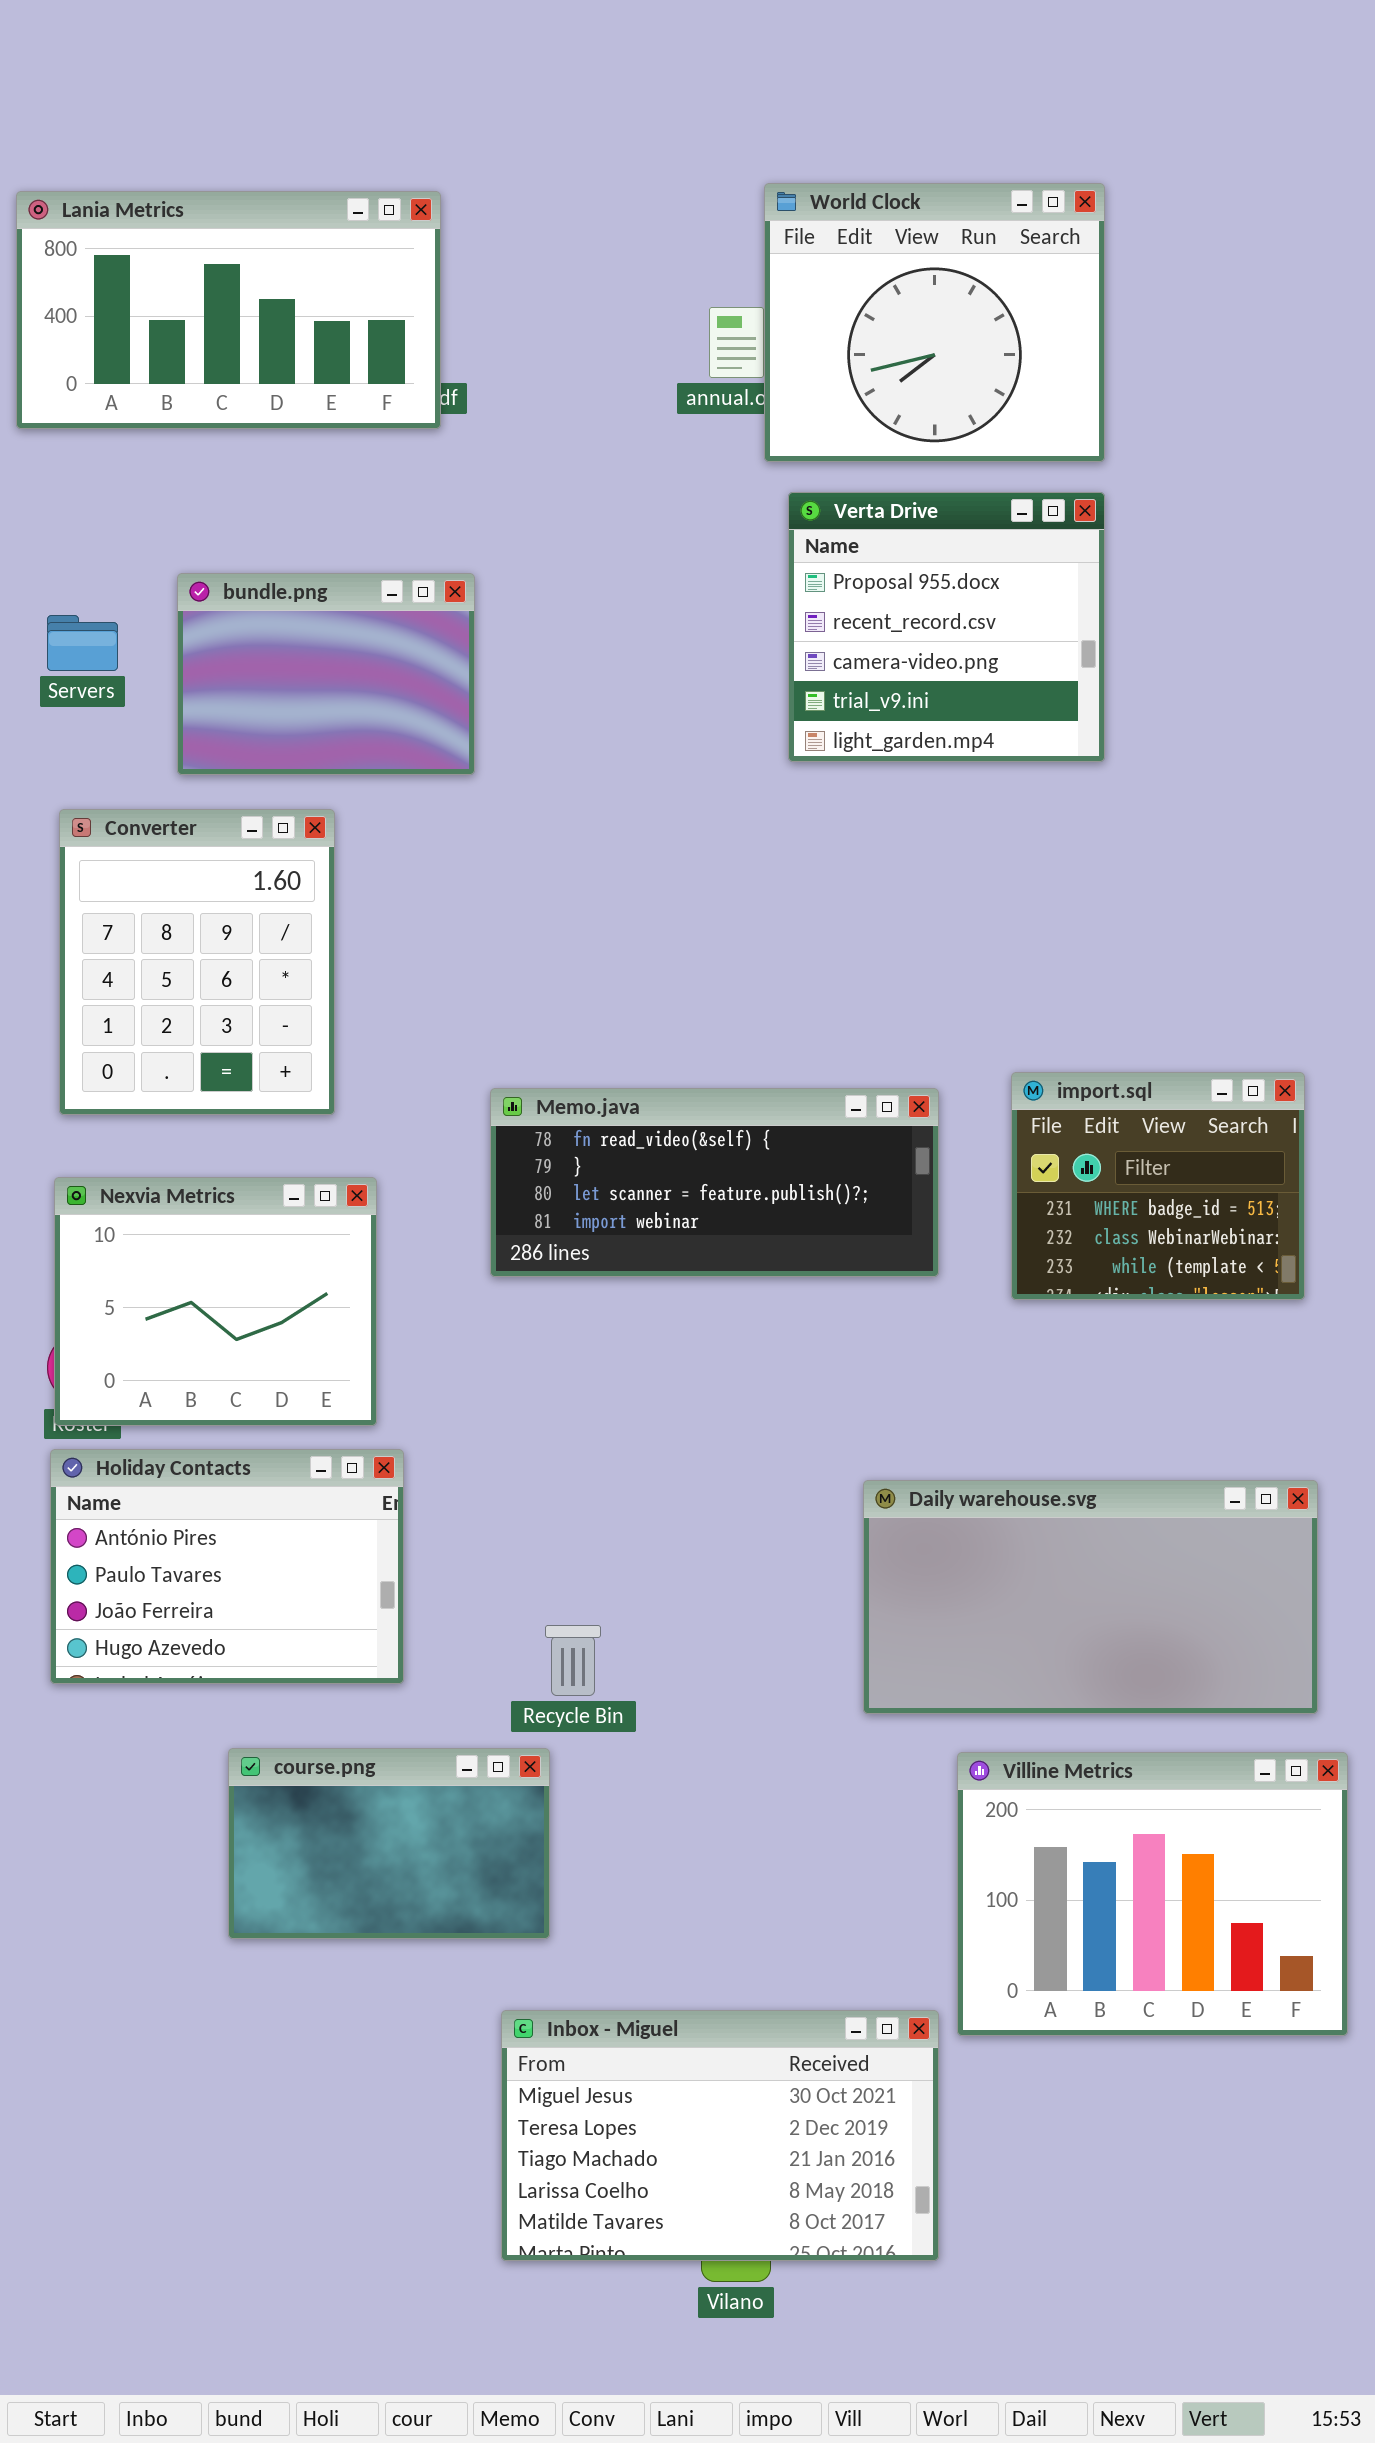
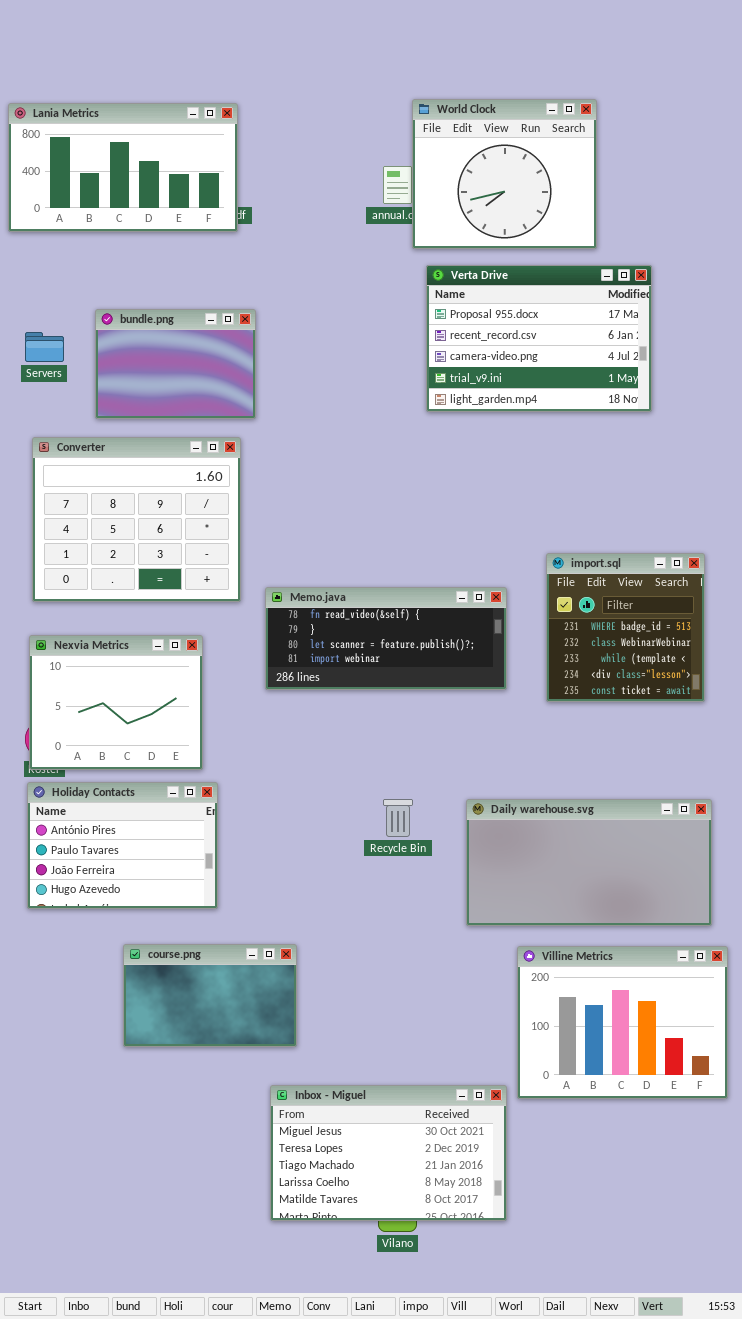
Verta Drive: [788,492,1105,762] -> [426,265,652,412], resized
Converter: [59,809,335,1115] -> [32,437,241,602], resized
import.sql: [1011,1072,1305,1300] -> [546,553,705,702], resized
Recycle Bin: [545,1625,601,1696] -> [383,799,413,837], moved

